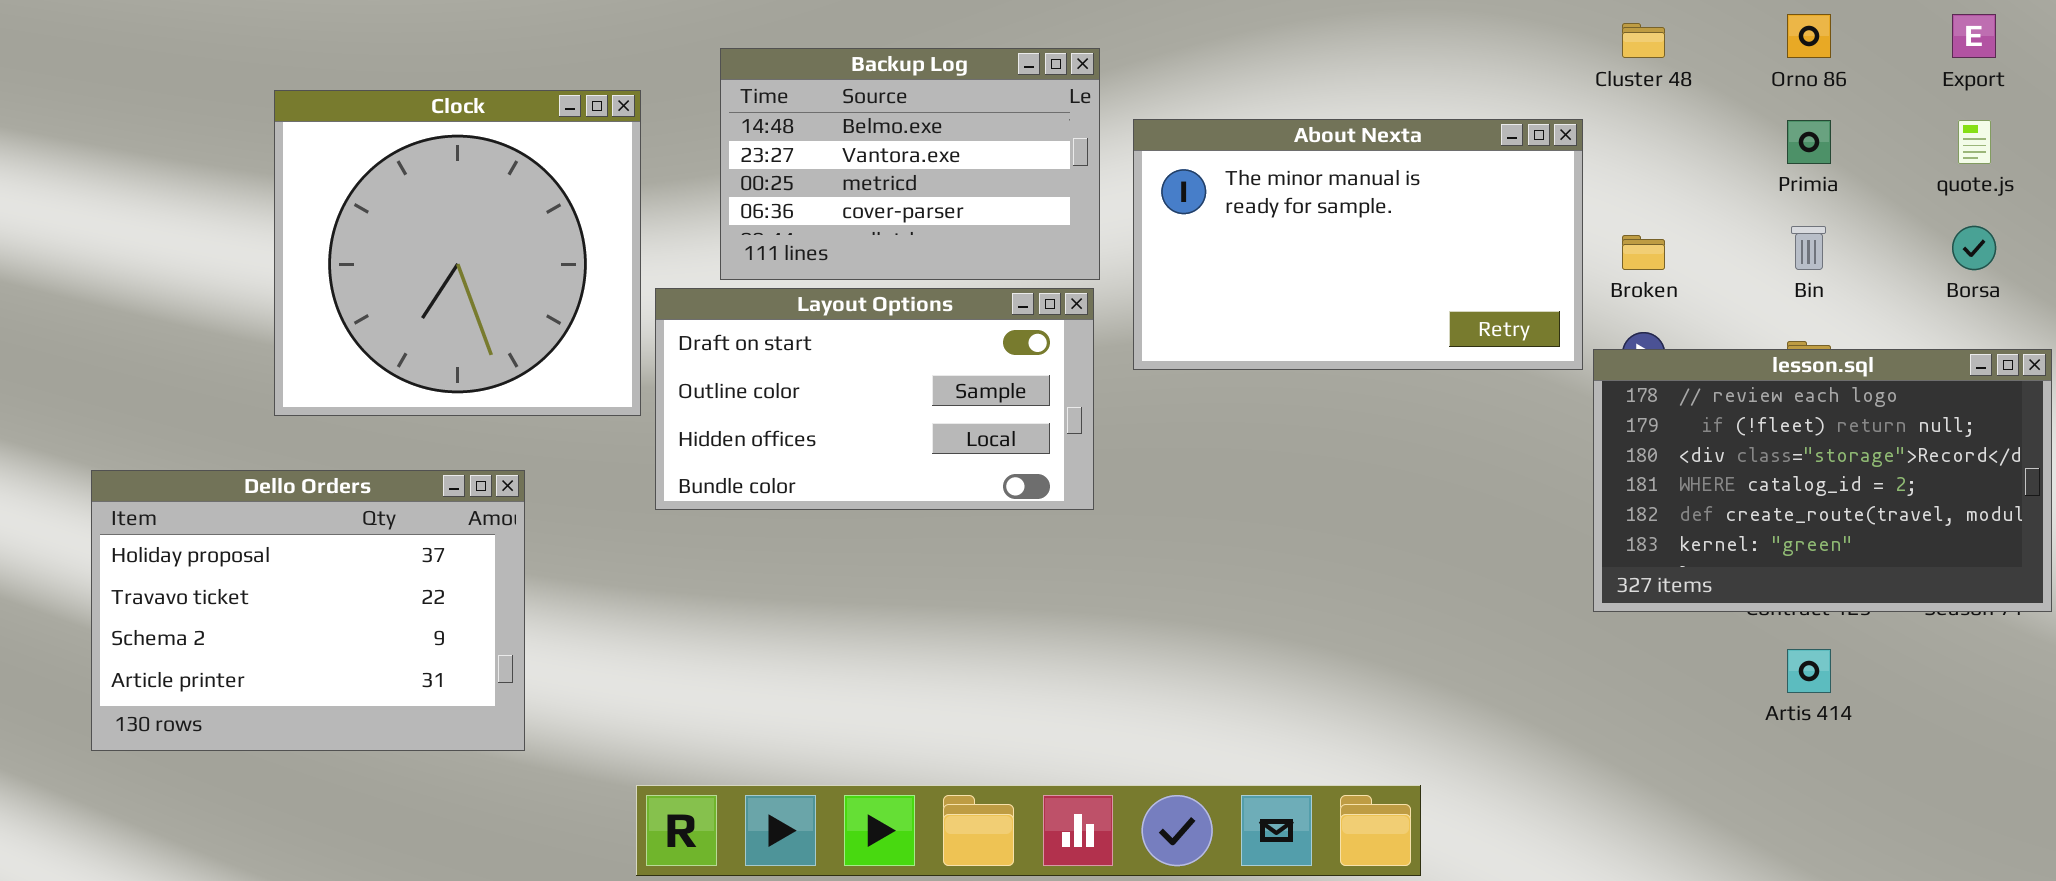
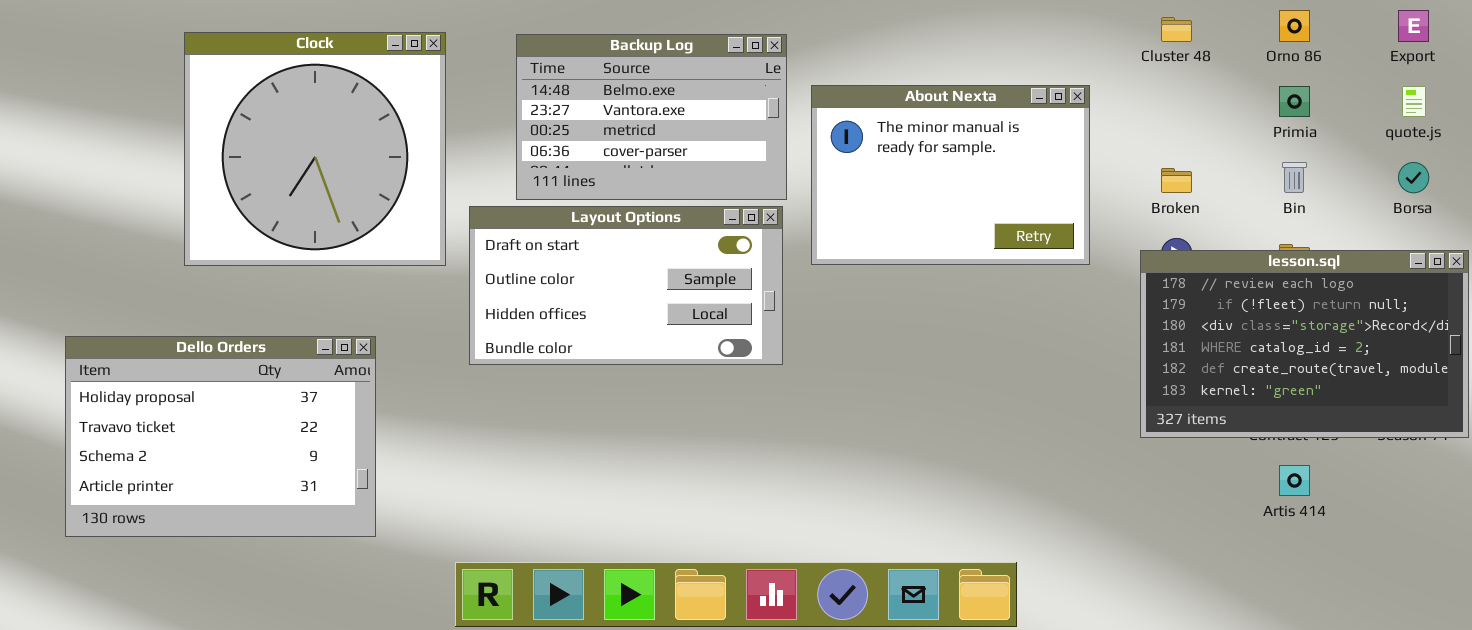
Clock: [274,90,641,416] -> [184,32,446,266], moved
About Nexta: [1133,119,1583,370] -> [811,85,1090,265], resized

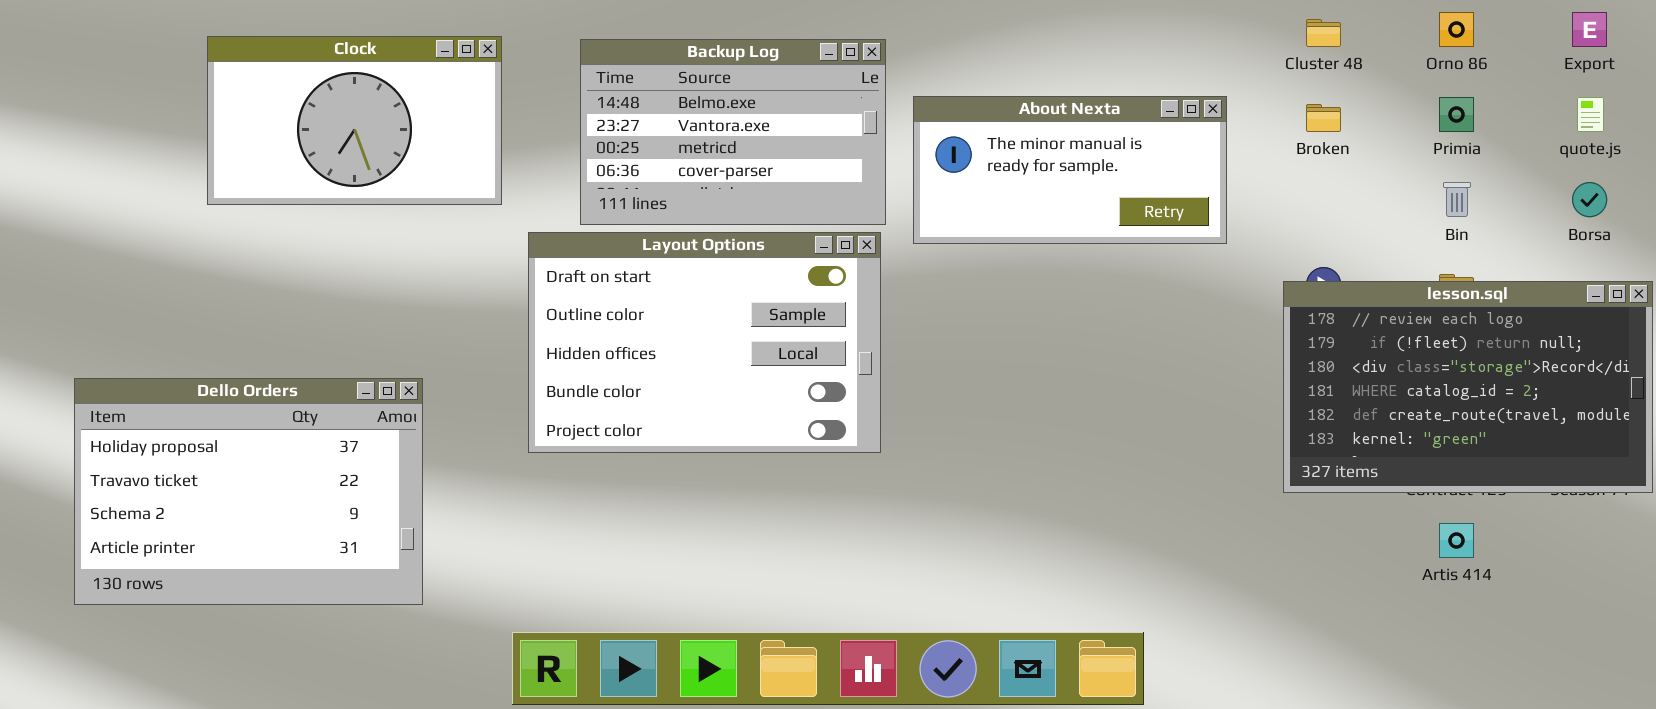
Clock: [184,32,446,266] -> [207,36,502,205], resized
About Nexta: [811,85,1090,265] -> [913,96,1227,244], resized
Broken: [1161,168,1192,193] -> [1306,104,1341,132], moved
Layout Options: [469,206,783,365] -> [528,232,881,453], resized

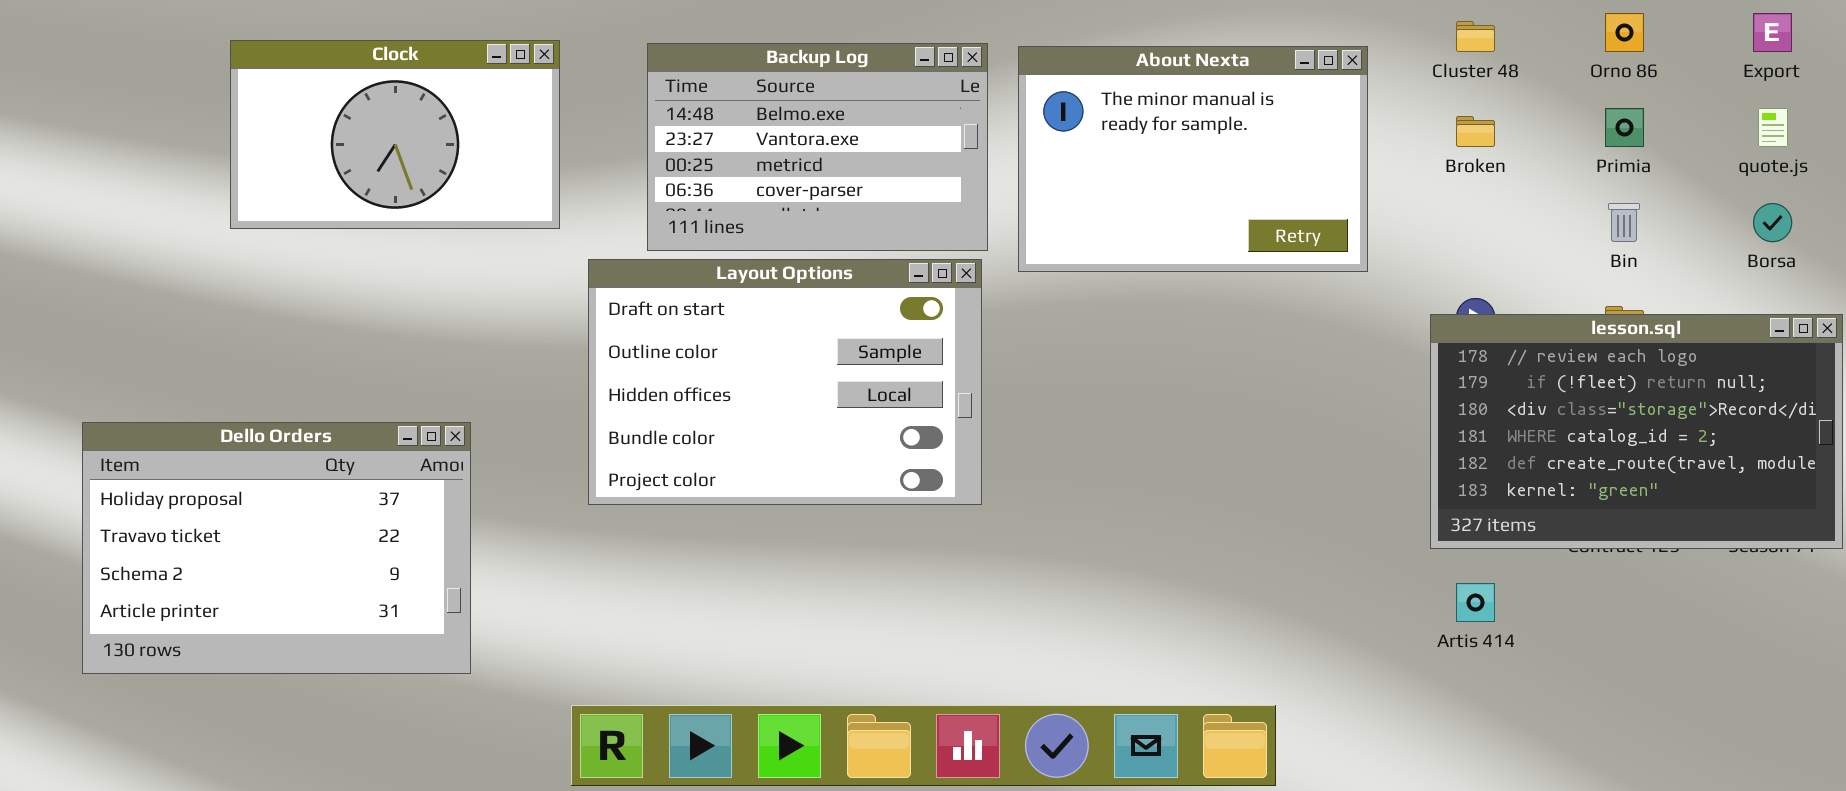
About Nexta: [913,96,1227,244] -> [1018,46,1368,272], resized
Artis 414: [1439,523,1474,558] -> [1456,583,1495,622], moved

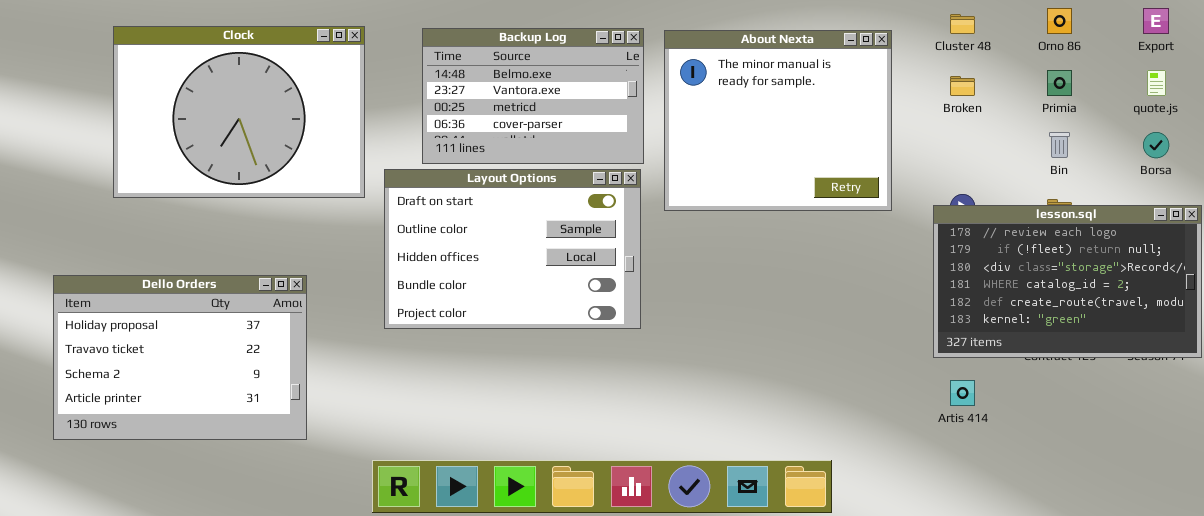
Clock: [230,40,560,229] -> [113,26,365,198], resized
About Nexta: [1018,46,1368,272] -> [664,30,892,211], resized

